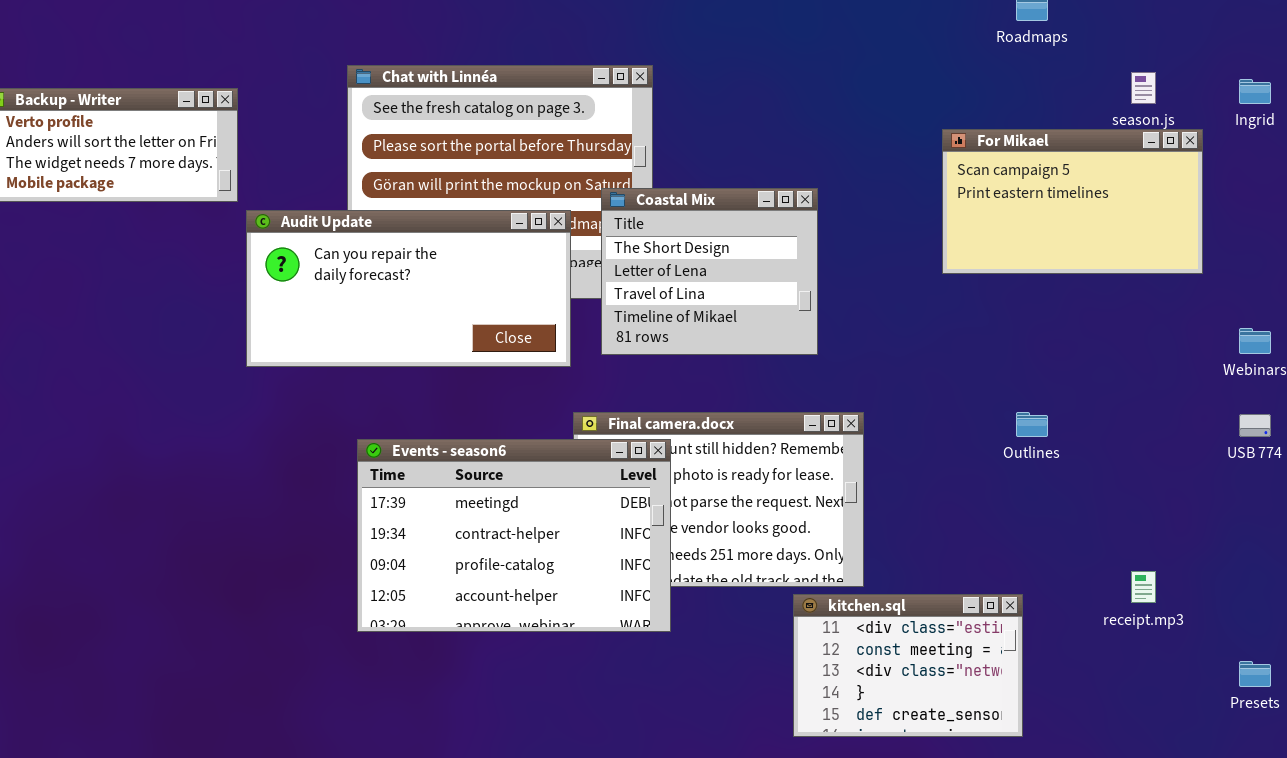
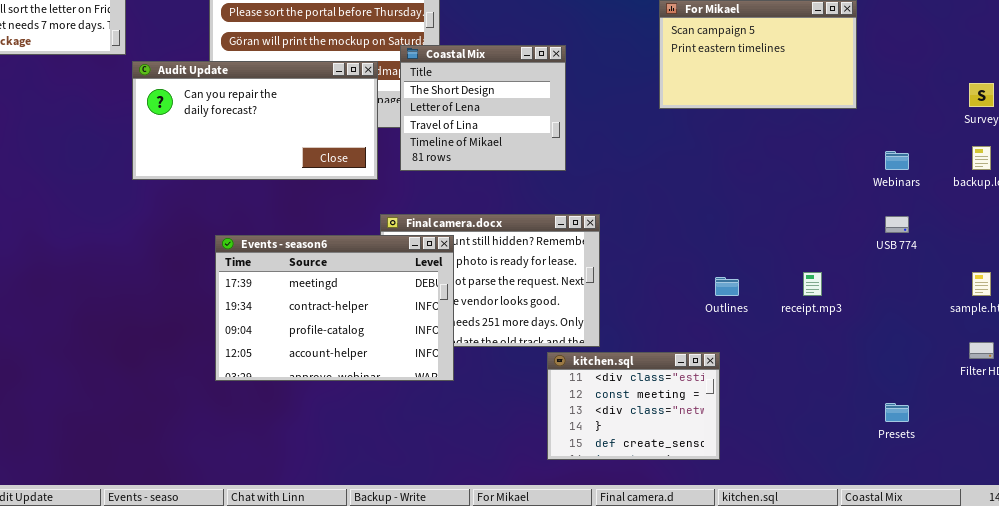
Outlines: [1016,412,1048,437] -> [715,277,739,296], moved
receipt.mp3: [1131,571,1156,603] -> [803,272,822,296], moved

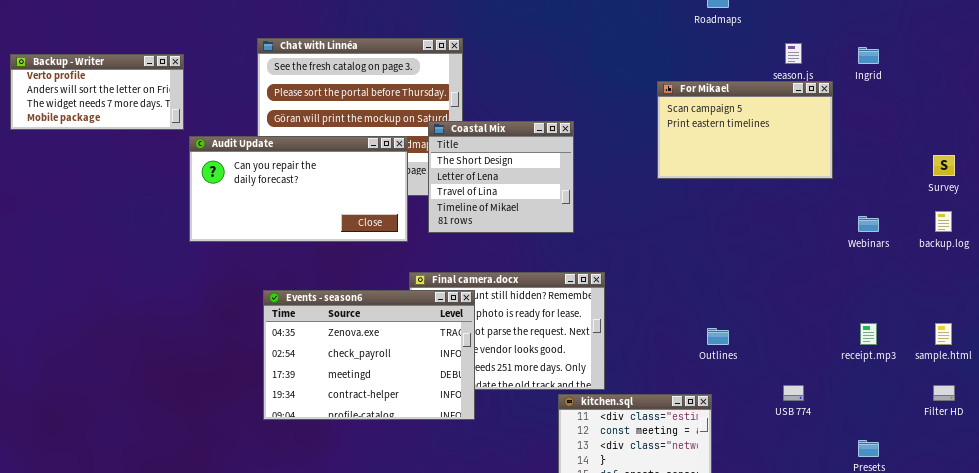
USB 774: [885,216,909,233] -> [783,385,804,401], moved
Events - season6: [215,235,454,381] -> [263,290,475,420], scrolled up 2 rows
receipt.mp3: [803,272,822,296] -> [860,323,877,345], moved

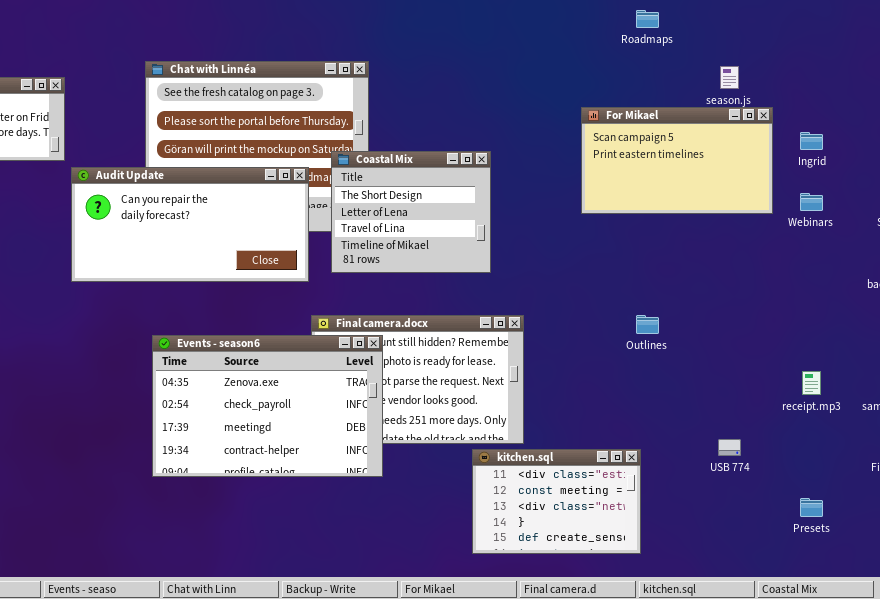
Ingrid: [858,47,879,64] -> [800,132,823,150], moved
Webinars: [858,216,879,232] -> [800,193,823,211], moved
Outlines: [707,328,729,345] -> [636,315,659,334], moved

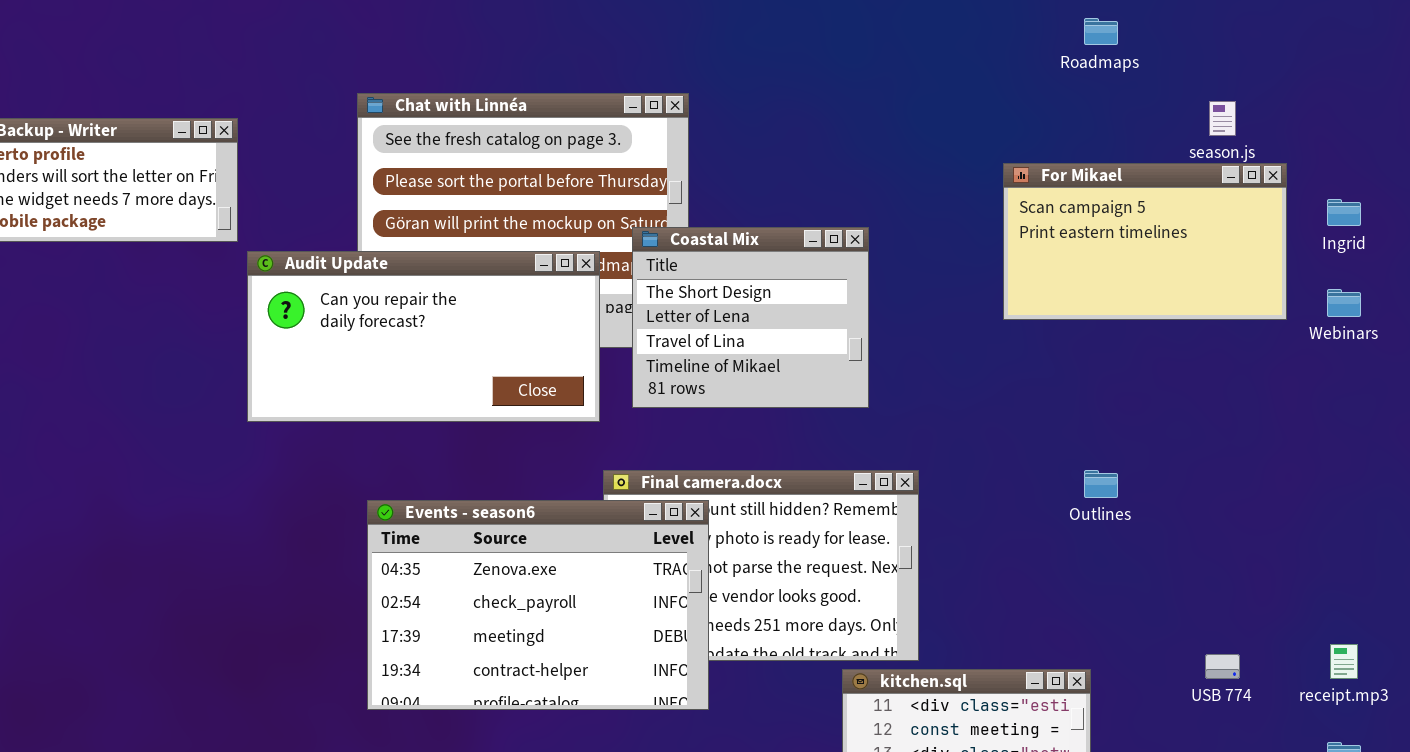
receipt.mp3: [802,371,821,395] -> [1330,644,1358,679], moved

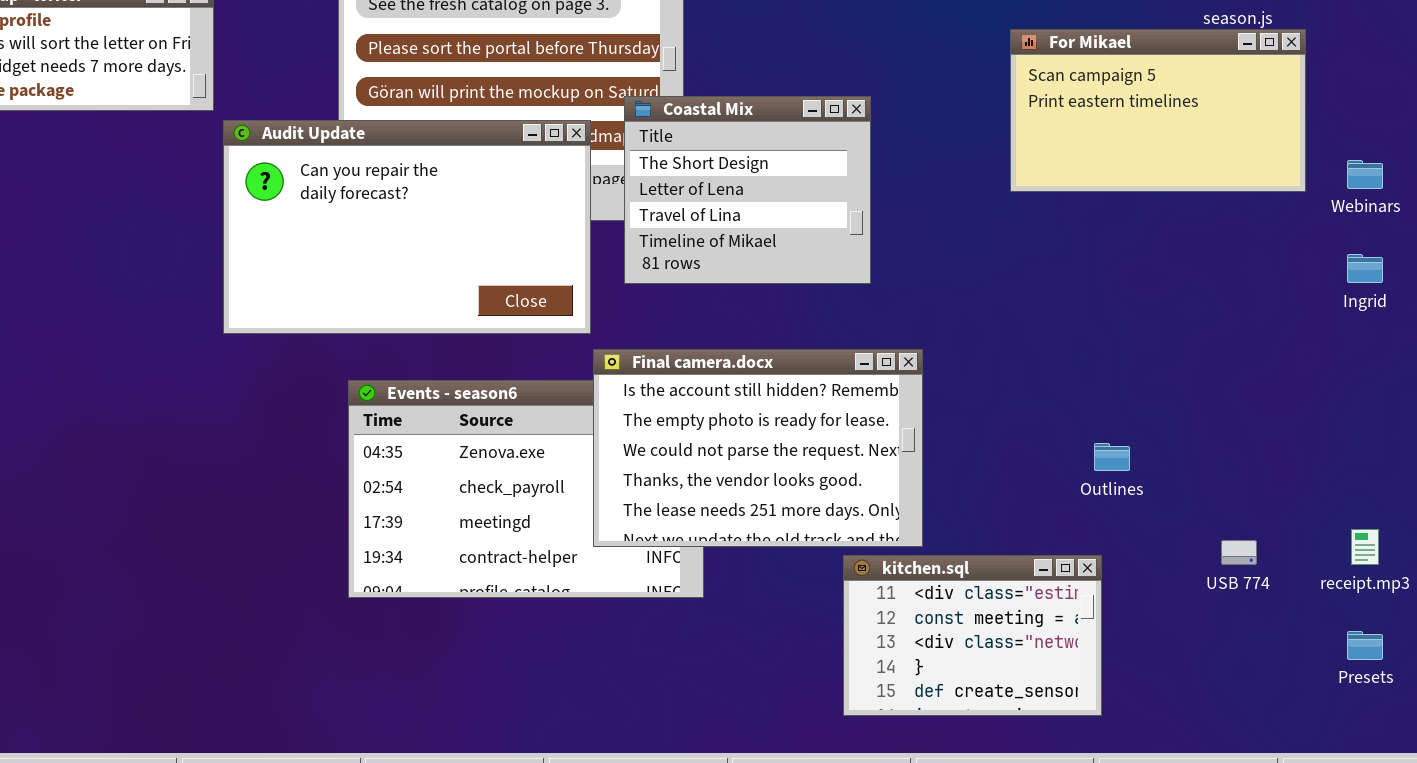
Ingrid: [1327,199,1361,226] -> [1347,254,1383,283], moved
Audit Update: [247,251,600,422] -> [223,120,591,334], resized
Final camera.docx: [603,470,919,661] -> [593,349,923,547], raised
Outlines: [1084,470,1118,498] -> [1094,443,1130,471], moved

